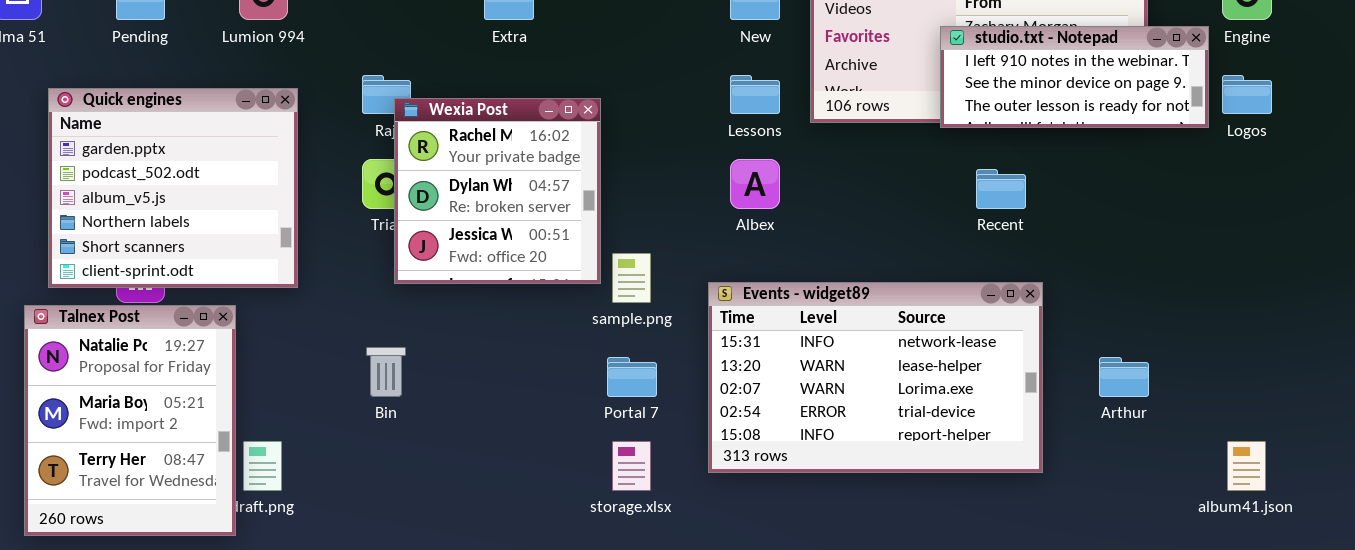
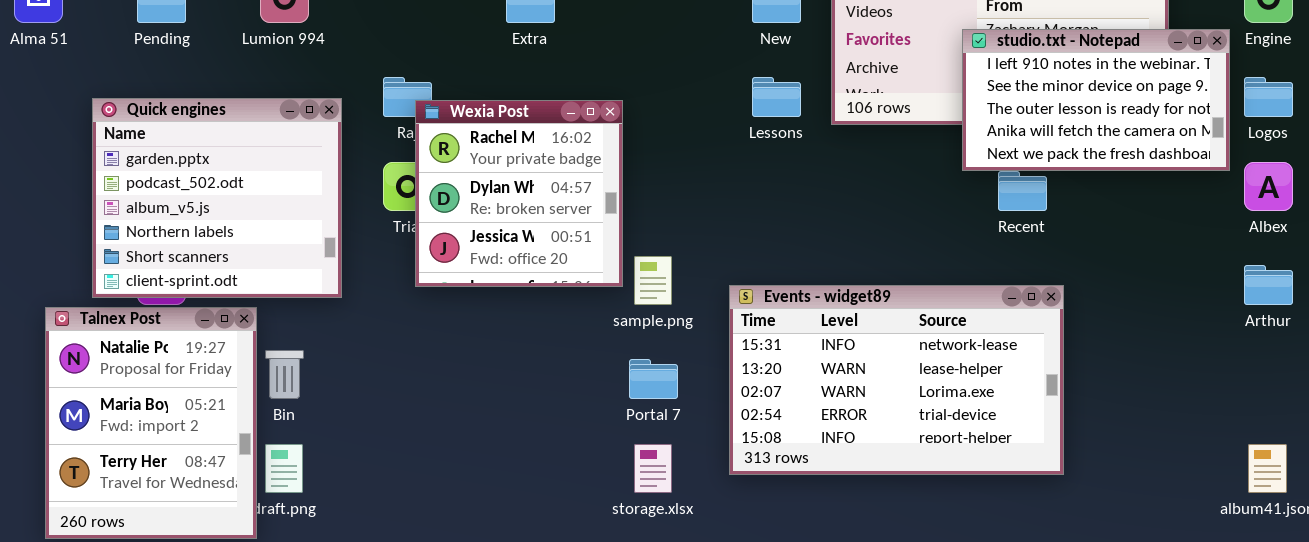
studio.txt - Notepad: [940,26,1209,128] -> [962,29,1230,171], resized
Quick engines: [48,88,298,288] -> [92,98,342,298], moved
Albex: [730,159,780,209] -> [1244,162,1293,211], moved
Bin: [366,347,406,397] -> [265,350,304,399], moved
Arthur: [1099,357,1149,397] -> [1244,265,1293,305], moved

